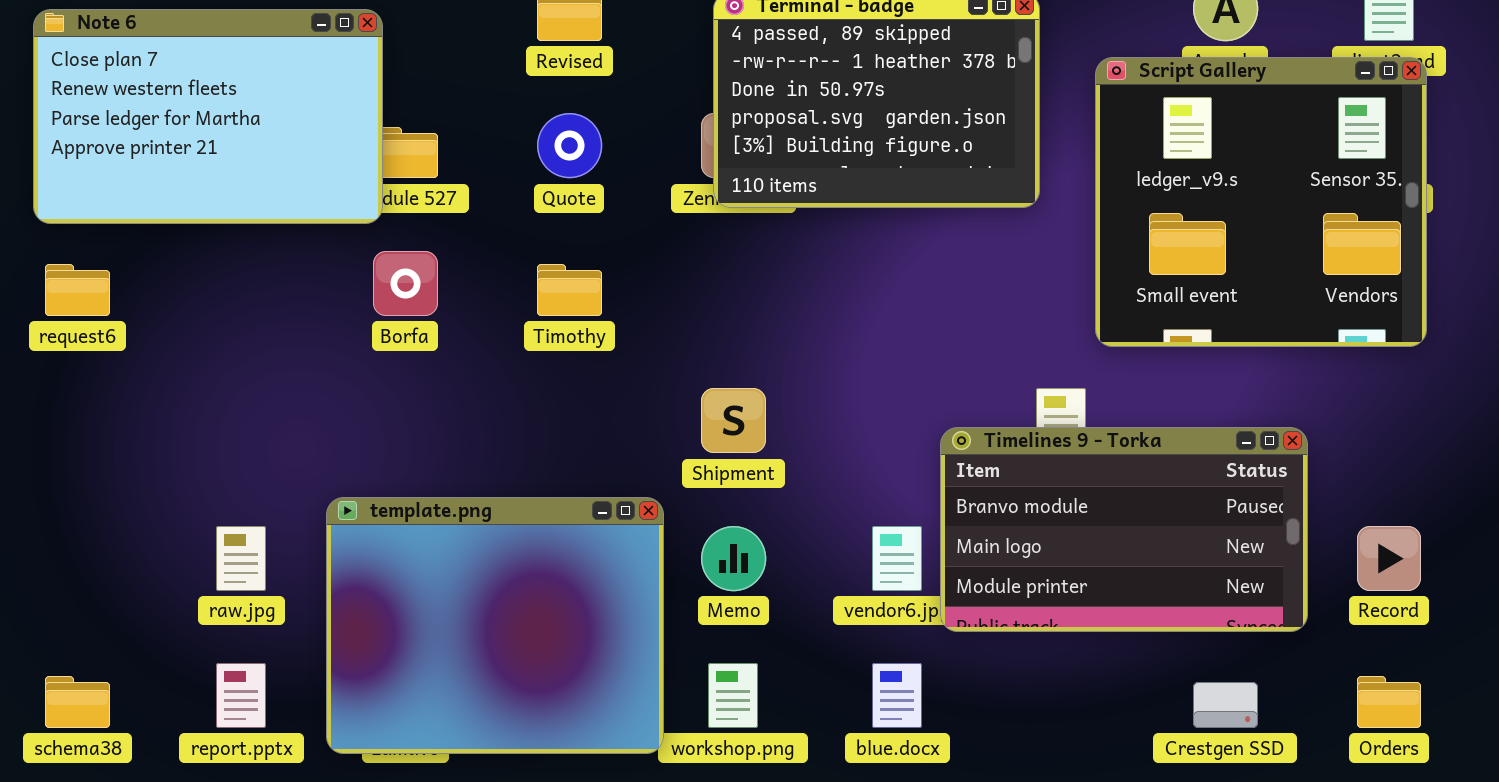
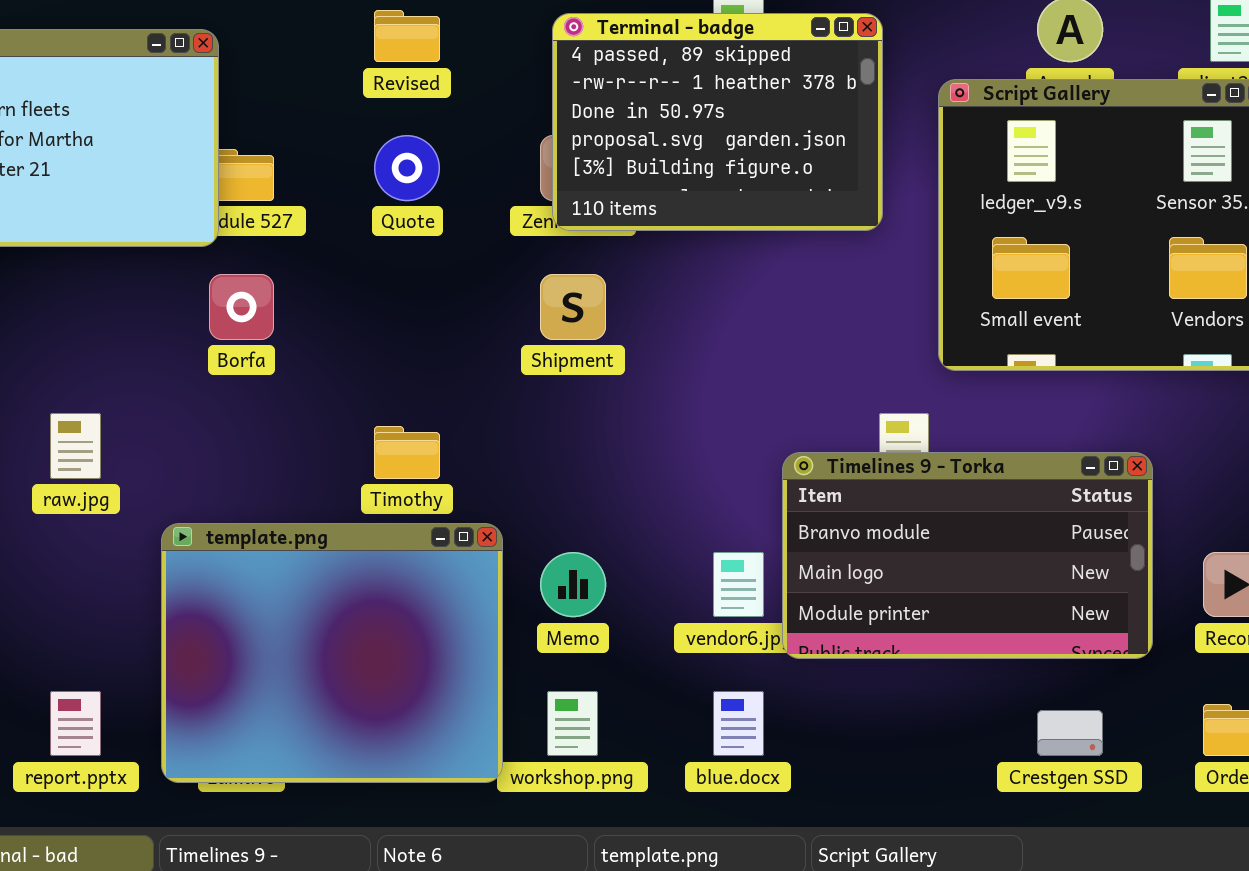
Timothy: [537,264,602,316] -> [374,426,440,479], moved
Shipment: [701,388,766,453] -> [540,274,606,340], moved
raw.jpg: [216,526,266,591] -> [50,413,101,479], moved

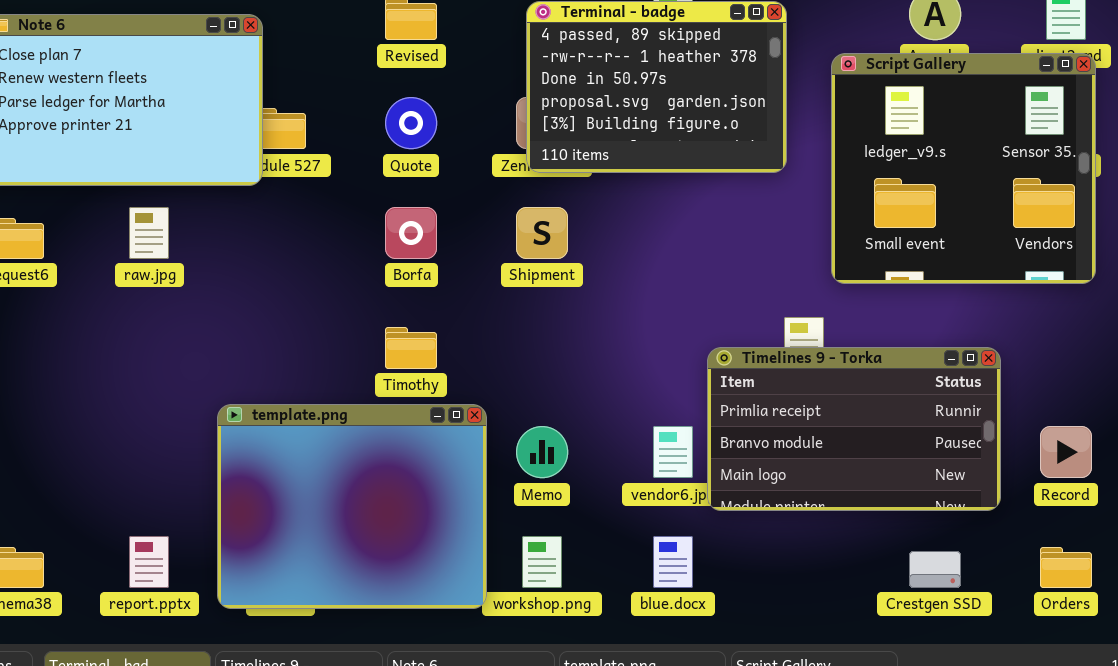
Borfa: [209,274,274,340] -> [385,207,437,259], moved
raw.jpg: [50,413,101,479] -> [129,207,169,259], moved
Timelines 9 - Torka: [782,452,1153,659] -> [707,347,1001,511], scrolled up 1 row

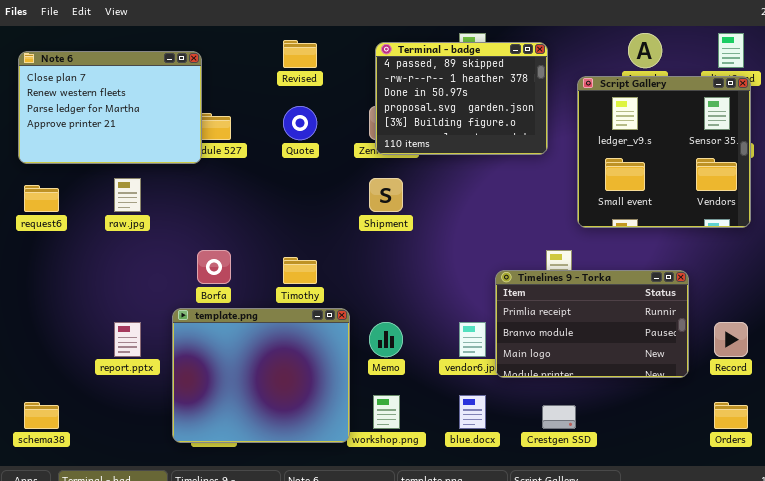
Borfa: [385,207,437,259] -> [197,250,231,284], moved
report.pptx: [129,536,169,588] -> [114,322,141,357], moved
Crestgen SSD: [909,551,961,588] -> [542,405,576,429], moved

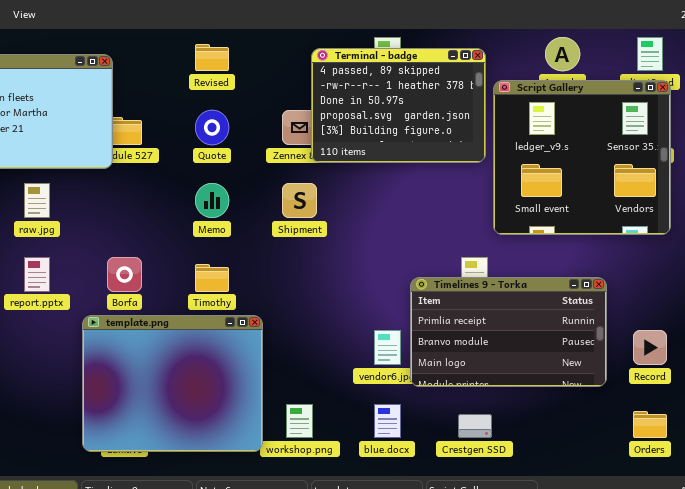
Terminal - badge: [375,42,548,155] -> [311,48,486,163], moved
report.pptx: [114,322,141,357] -> [24,257,50,292], moved
Memo: [369,322,403,357] -> [195,183,229,218], moved

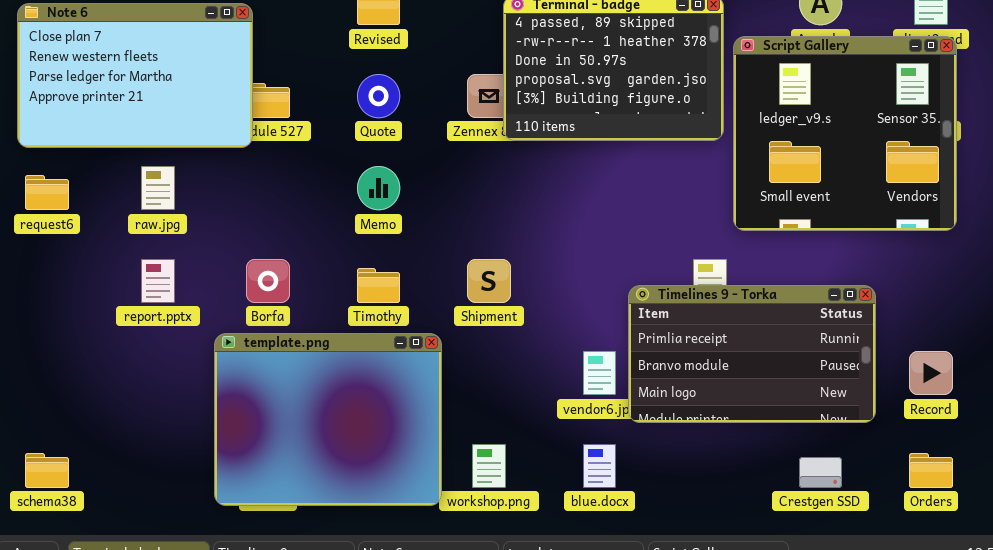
Shipment: [282,183,317,218] -> [467,259,511,303], moved
Crestgen SSD: [458,414,492,438] -> [799,457,842,488], moved

